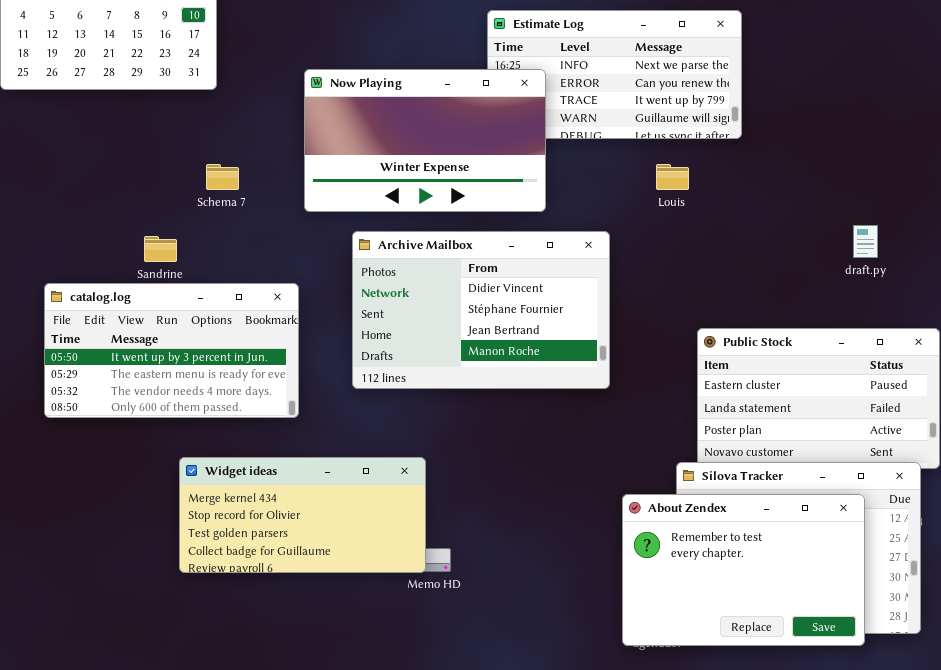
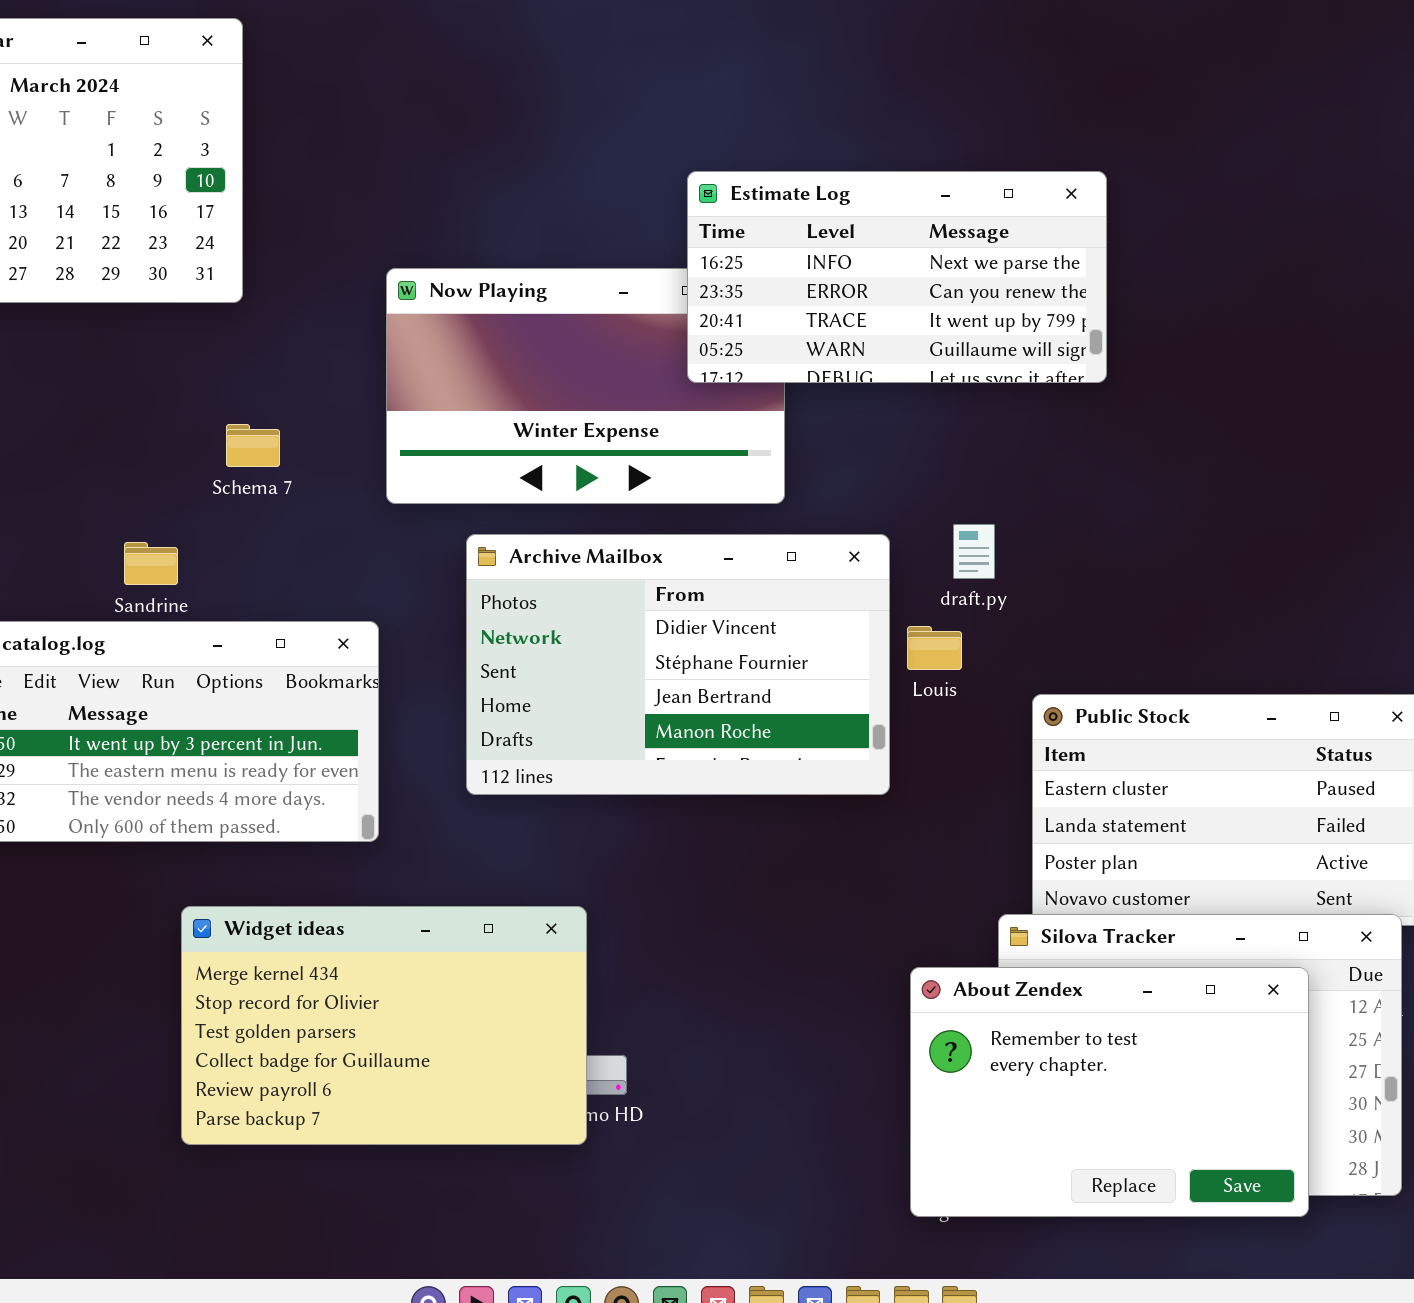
Estimate Log: [487,10,742,139] -> [687,171,1107,383], raised
Louis: [656,164,689,190] -> [907,626,962,670], moved
draft.py: [853,225,878,258] -> [953,524,995,579], moved
Widget ideas: [179,457,426,573] -> [181,906,587,1145], resized

